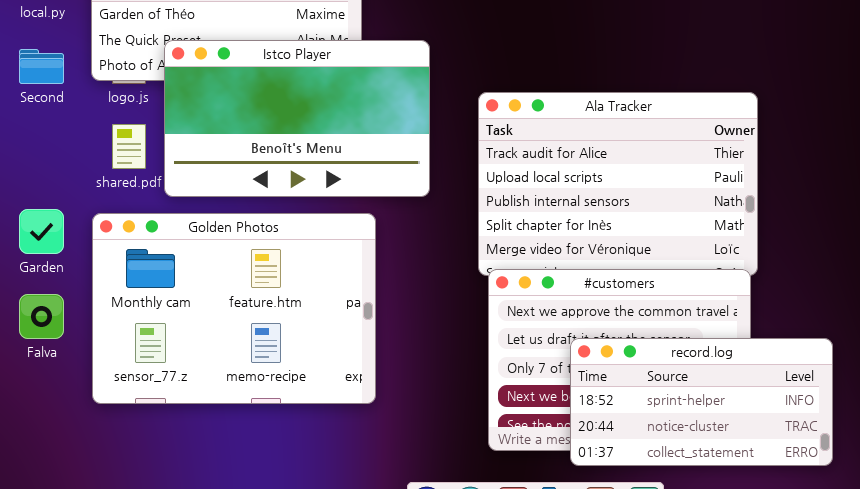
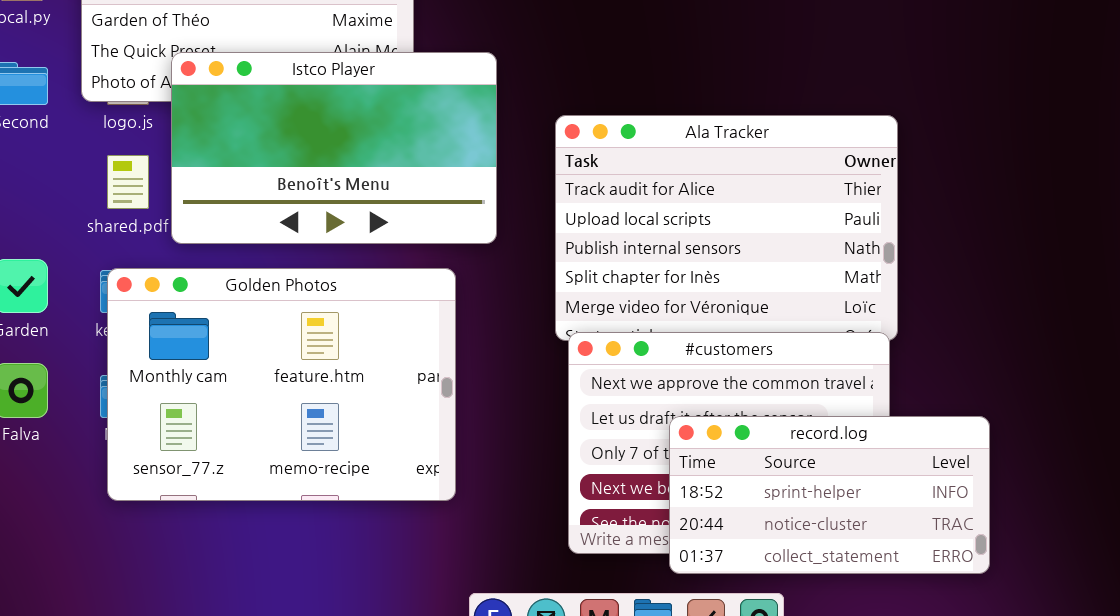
Golden Photos: [92,213,376,404] -> [107,268,456,501], moved

